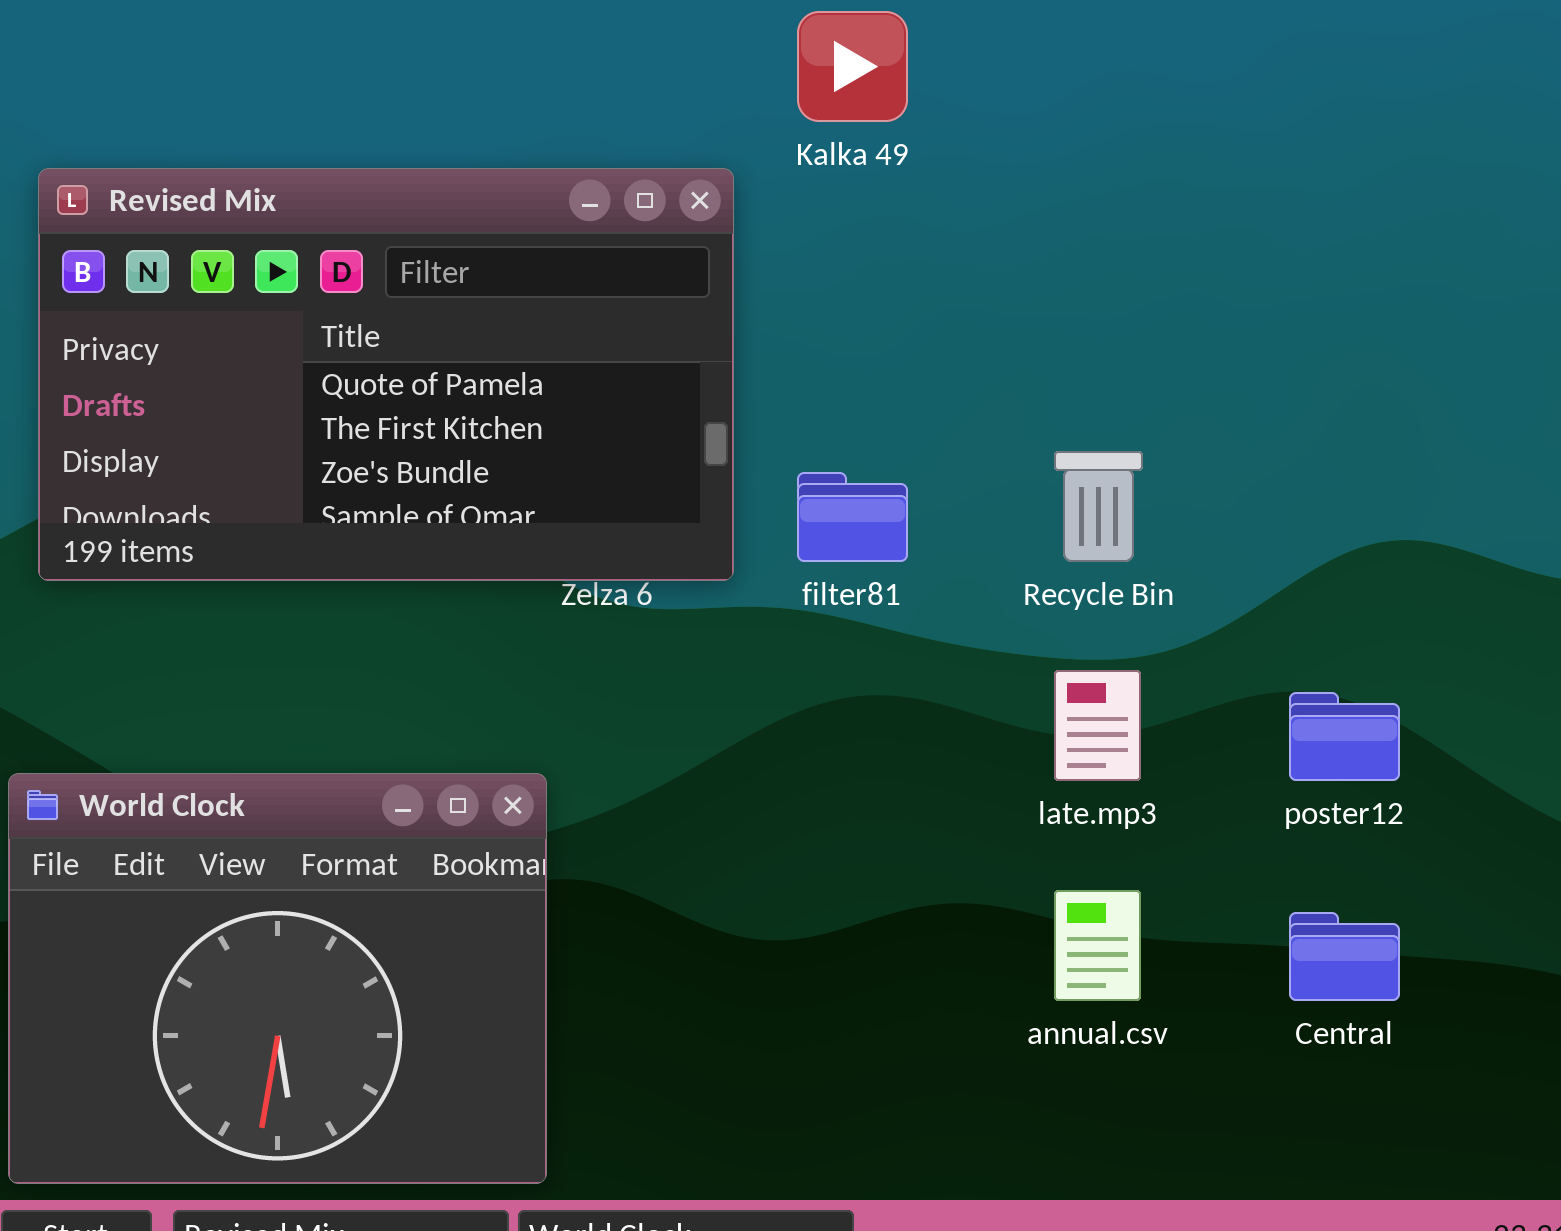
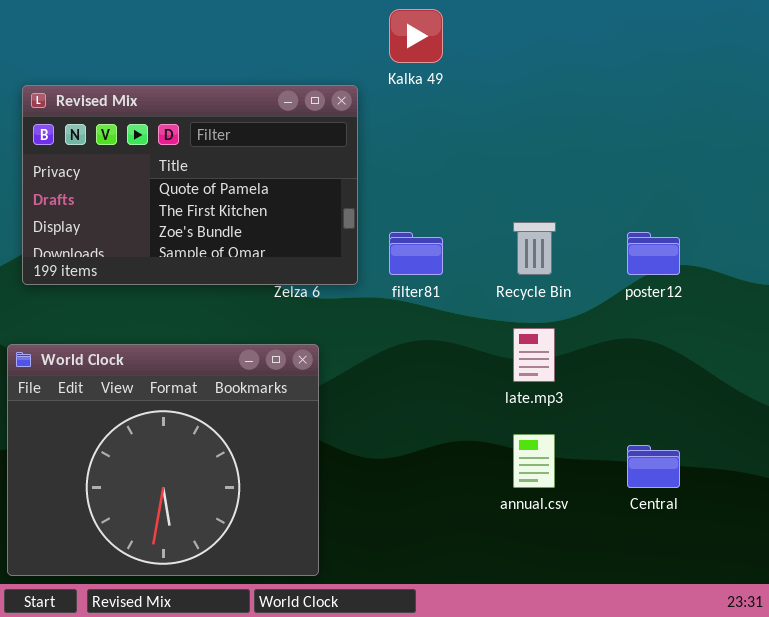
poster12: [1289,692,1400,781] -> [627,232,680,275], moved
World Clock: [8,773,547,1184] -> [7,344,319,576], resized

